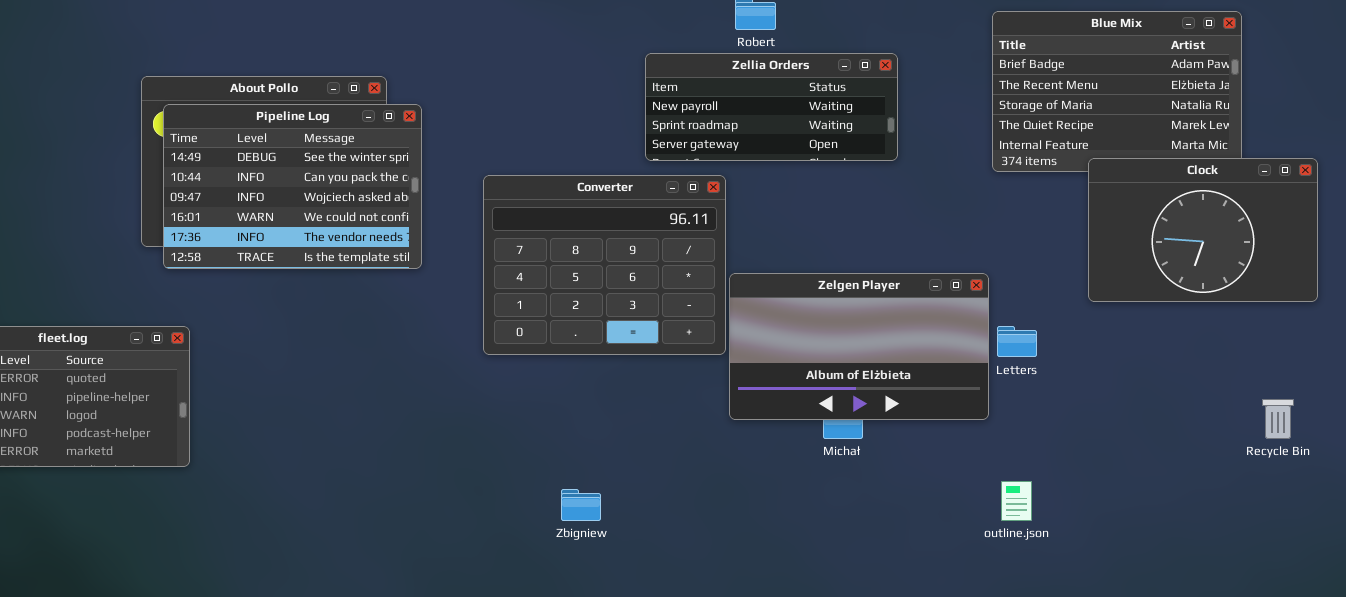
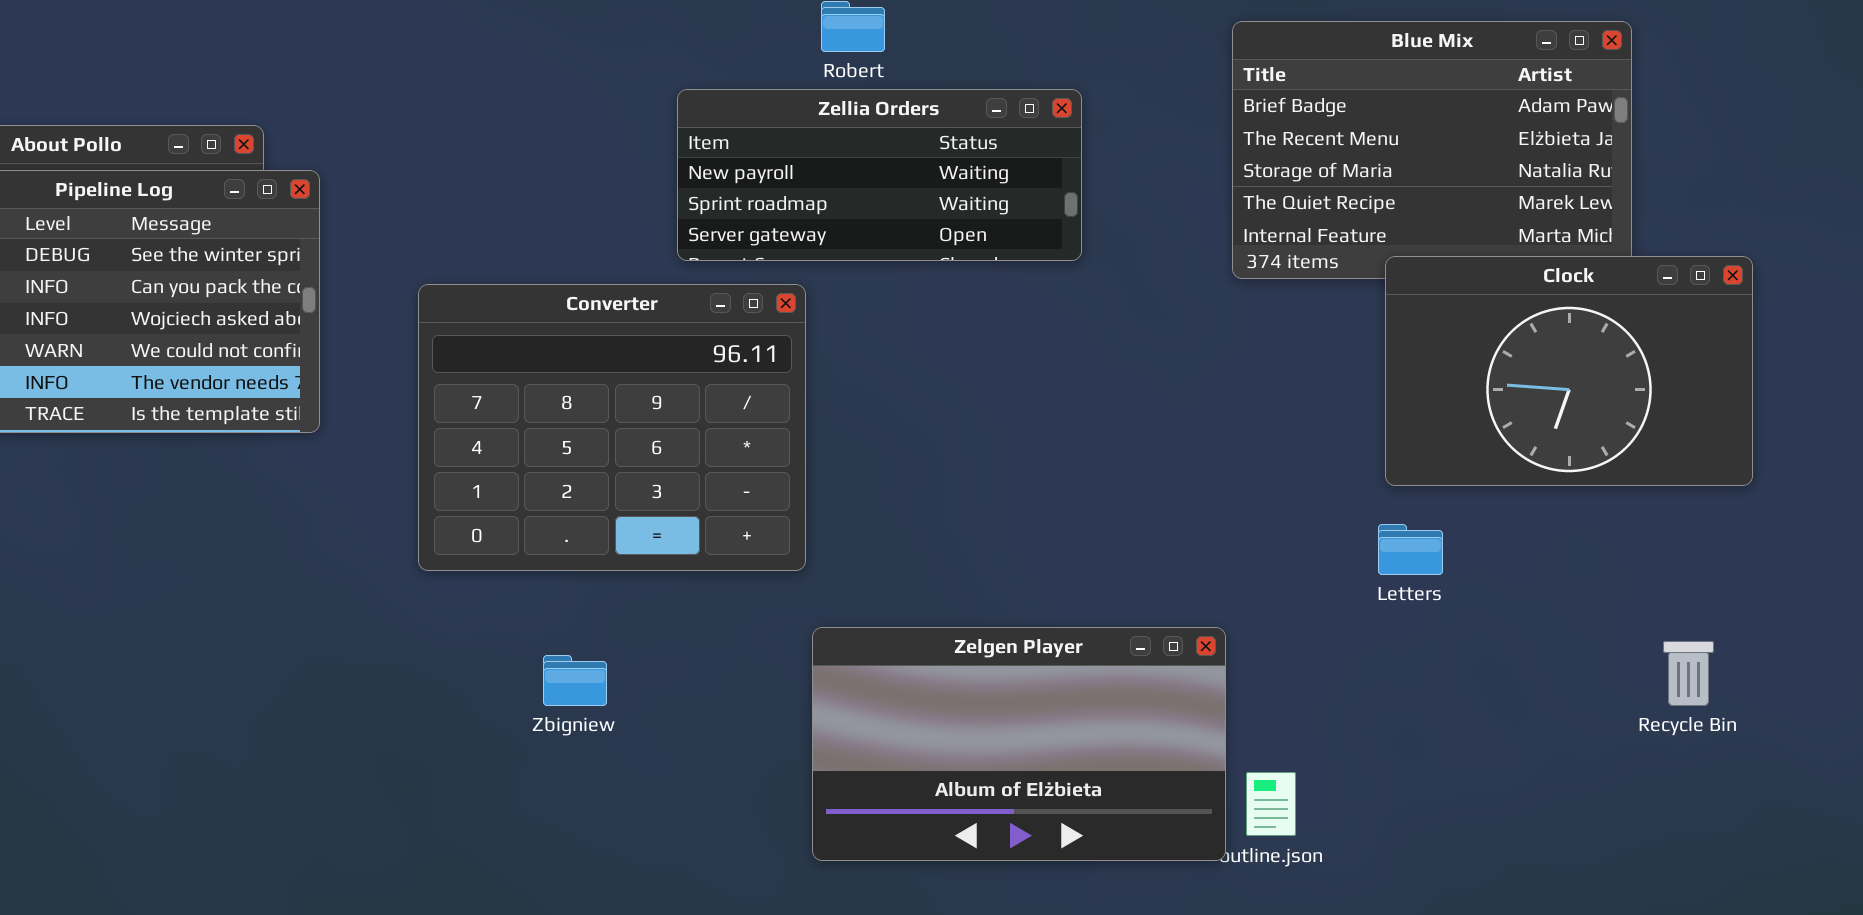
Zelgen Player: [729,273,989,420] -> [812,627,1226,861], moved
Letters: [997,326,1037,357] -> [1378,524,1443,575], moved
Zbigniew: [561,489,601,521] -> [543,655,607,706], moved

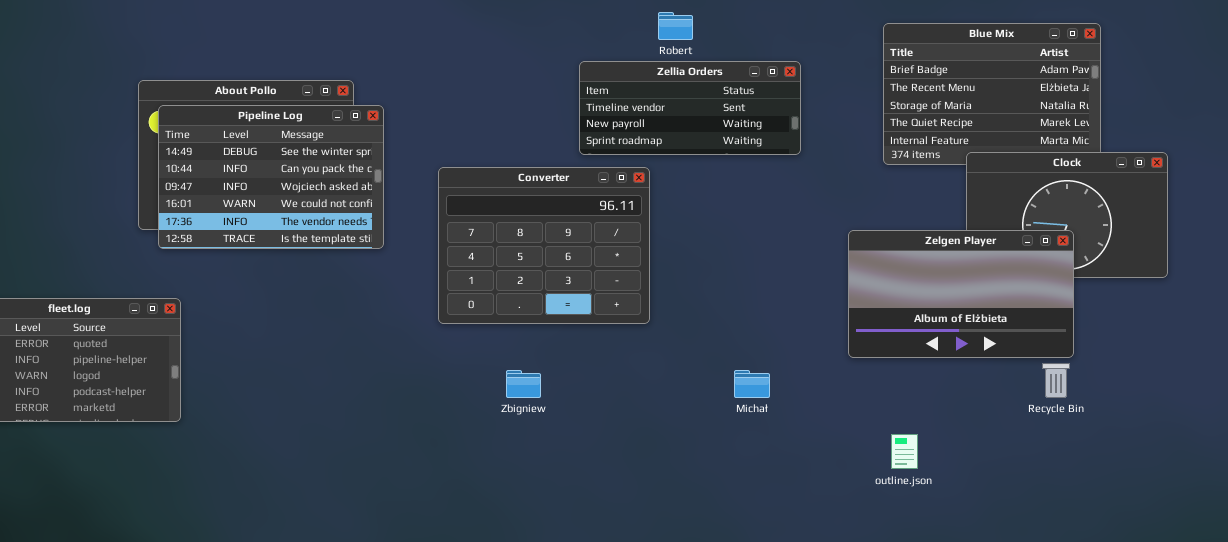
Zellia Orders: [677,89,1082,261] -> [579,61,801,155], scrolled up 1 row
Zelgen Player: [812,627,1226,861] -> [848,230,1074,358], moved
Recycle Bin: [1663,641,1714,706] -> [1042,363,1070,398], moved

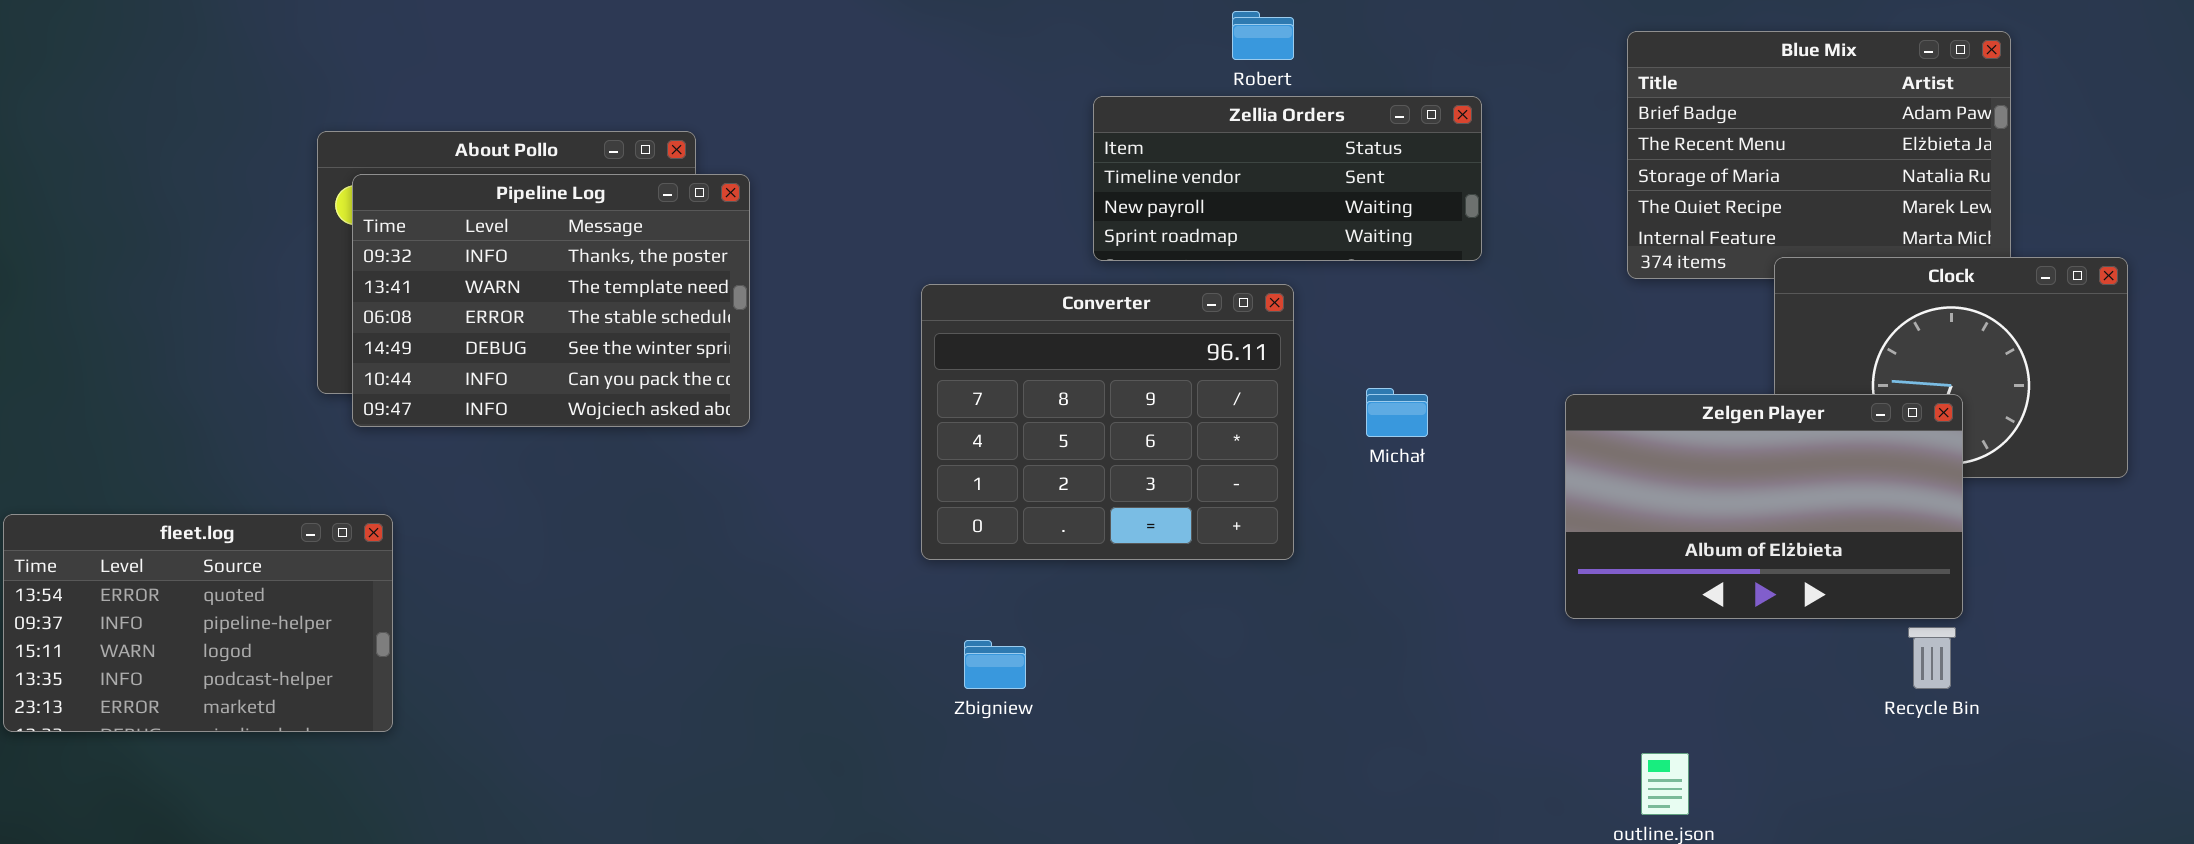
Pipeline Log: [158,105,384,249] -> [352,174,750,427], scrolled up 3 rows
Converter: [438,167,650,324] -> [921,284,1294,560], moved
Michał: [734,370,770,398] -> [1366,388,1428,437], moved

